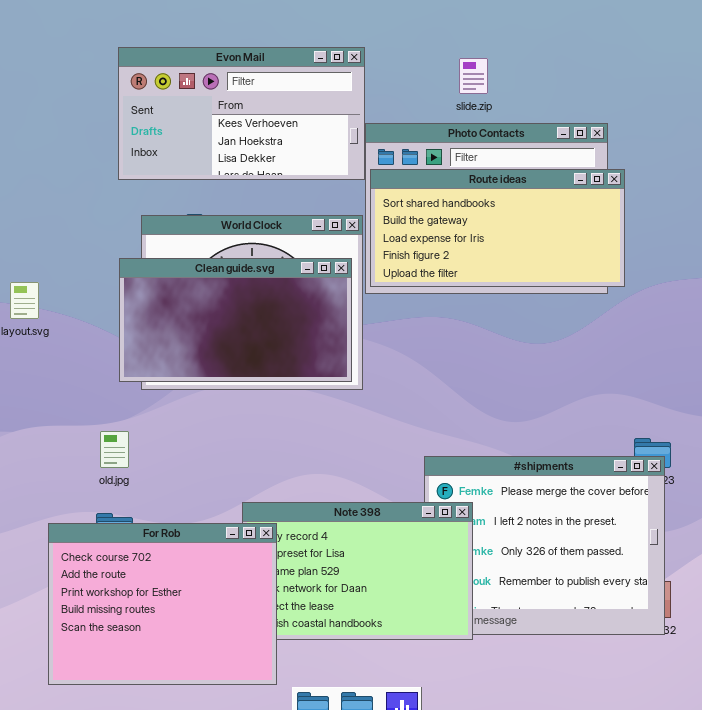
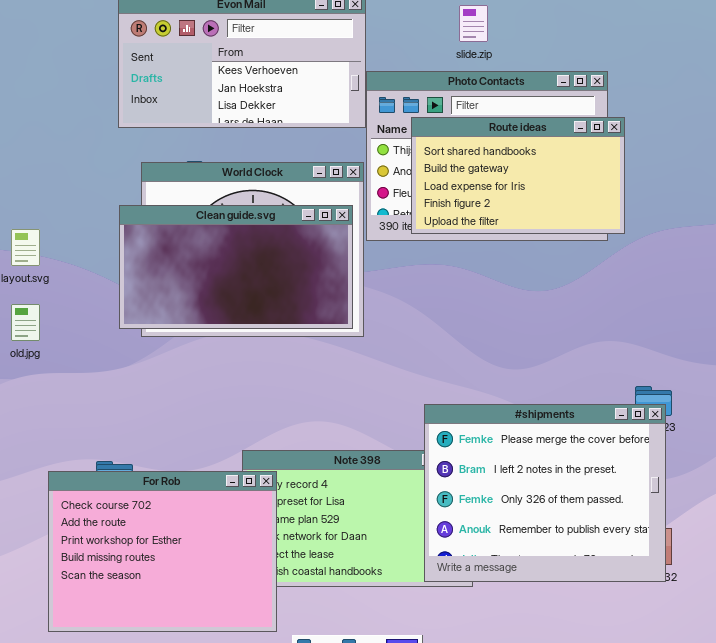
Route ideas: [370,169,625,287] -> [411,117,625,234], resized
old.jpg: [100,431,129,468] -> [11,304,40,341], moved
#shipments: [424,456,665,635] -> [424,404,666,582], raised

